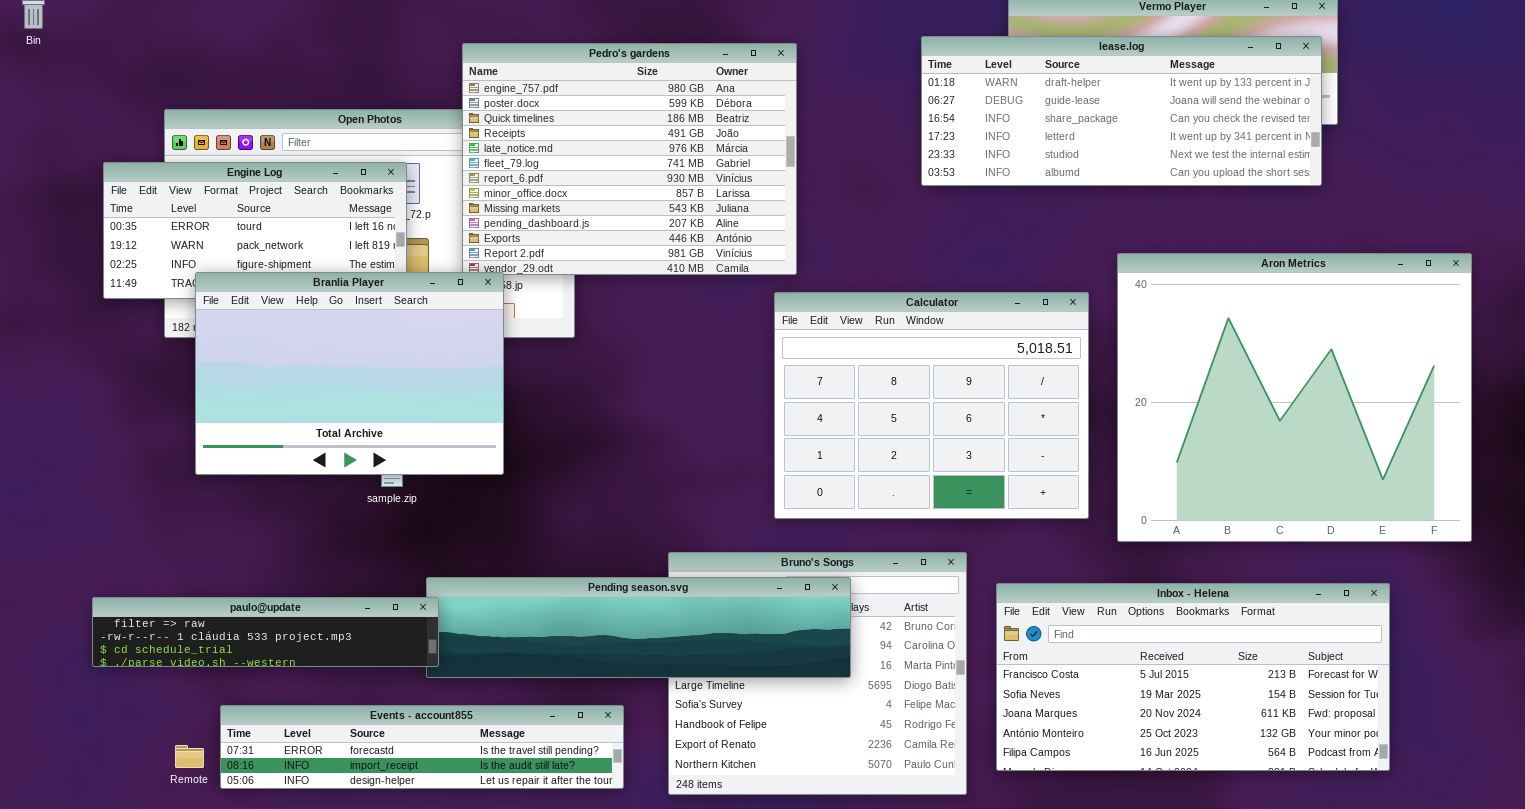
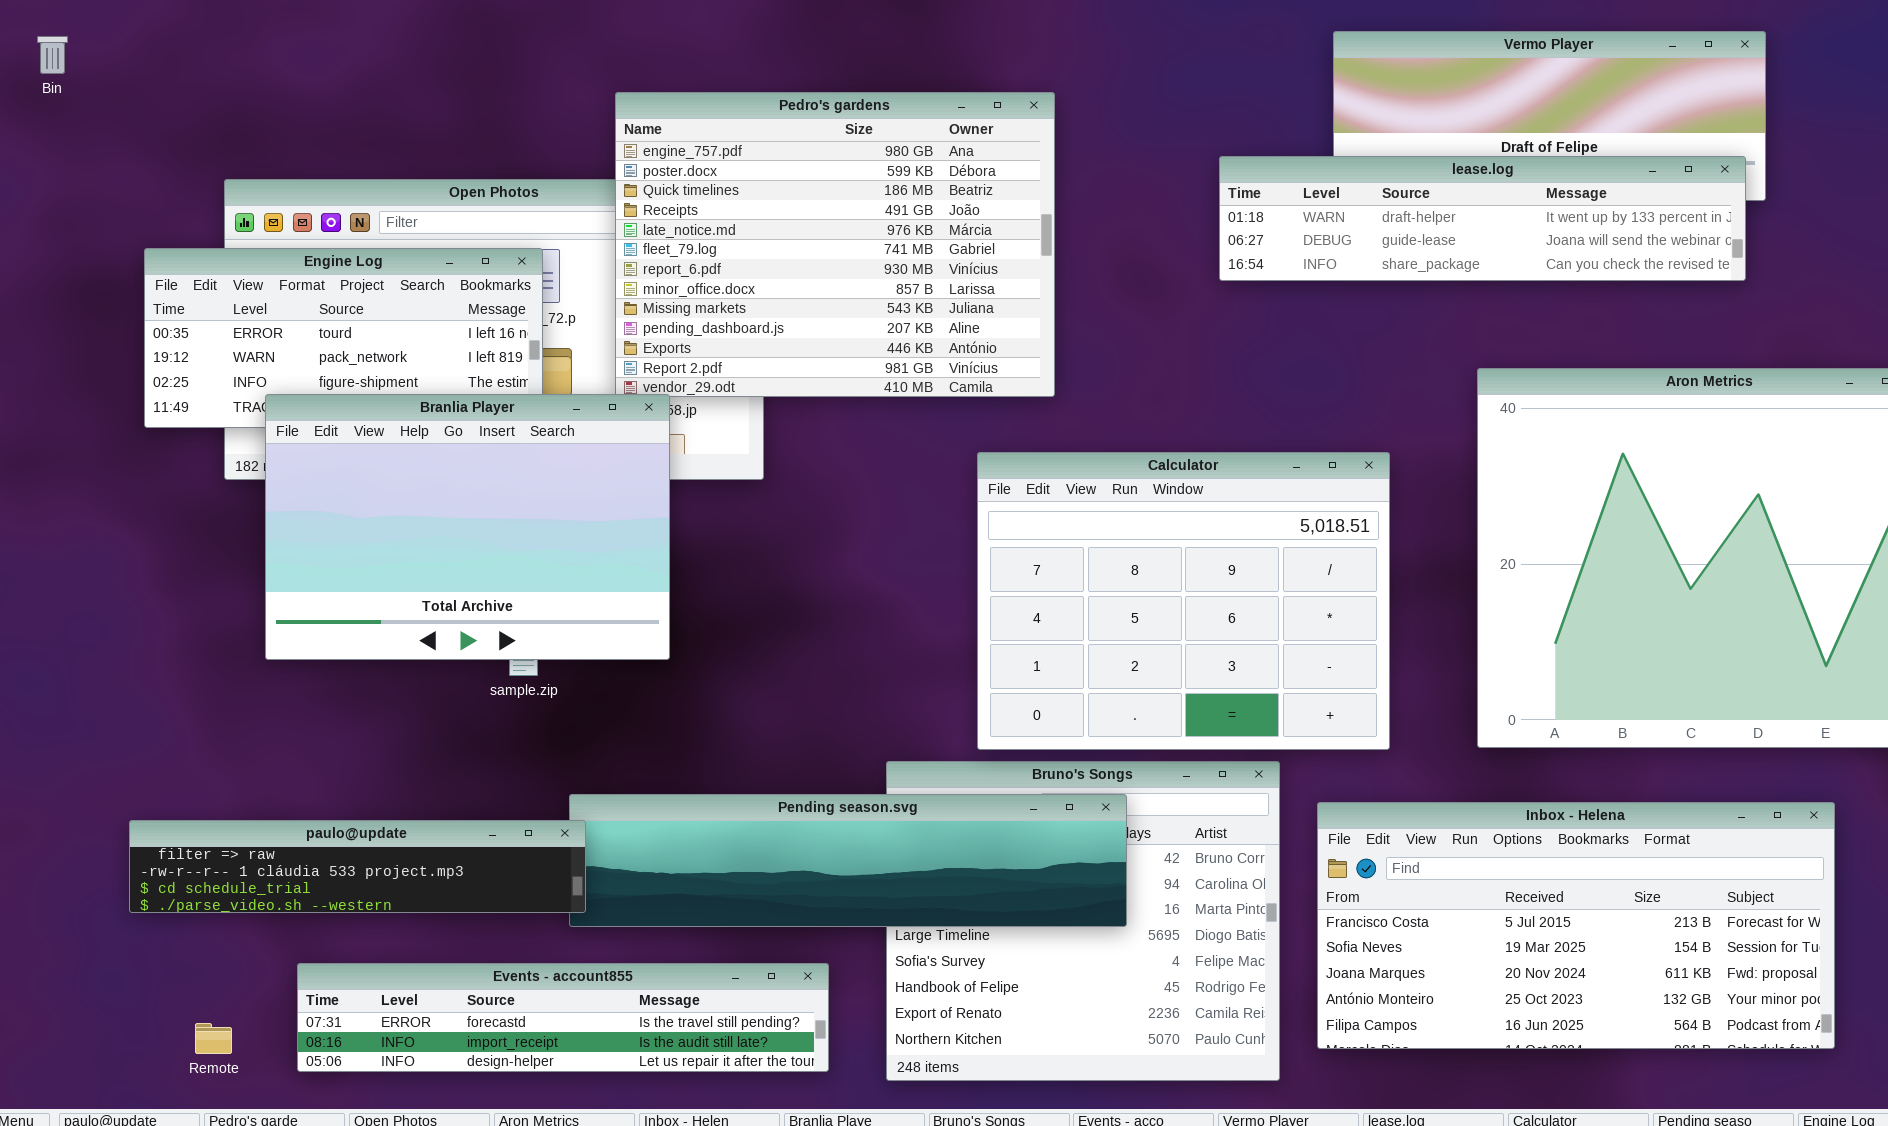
lease.log: [921,36,1322,186] -> [1219,156,1746,281], resized
Calculator: [774,292,1089,519] -> [977,452,1390,750], moved
Remote: [175,745,204,768] -> [195,1023,232,1054], moved

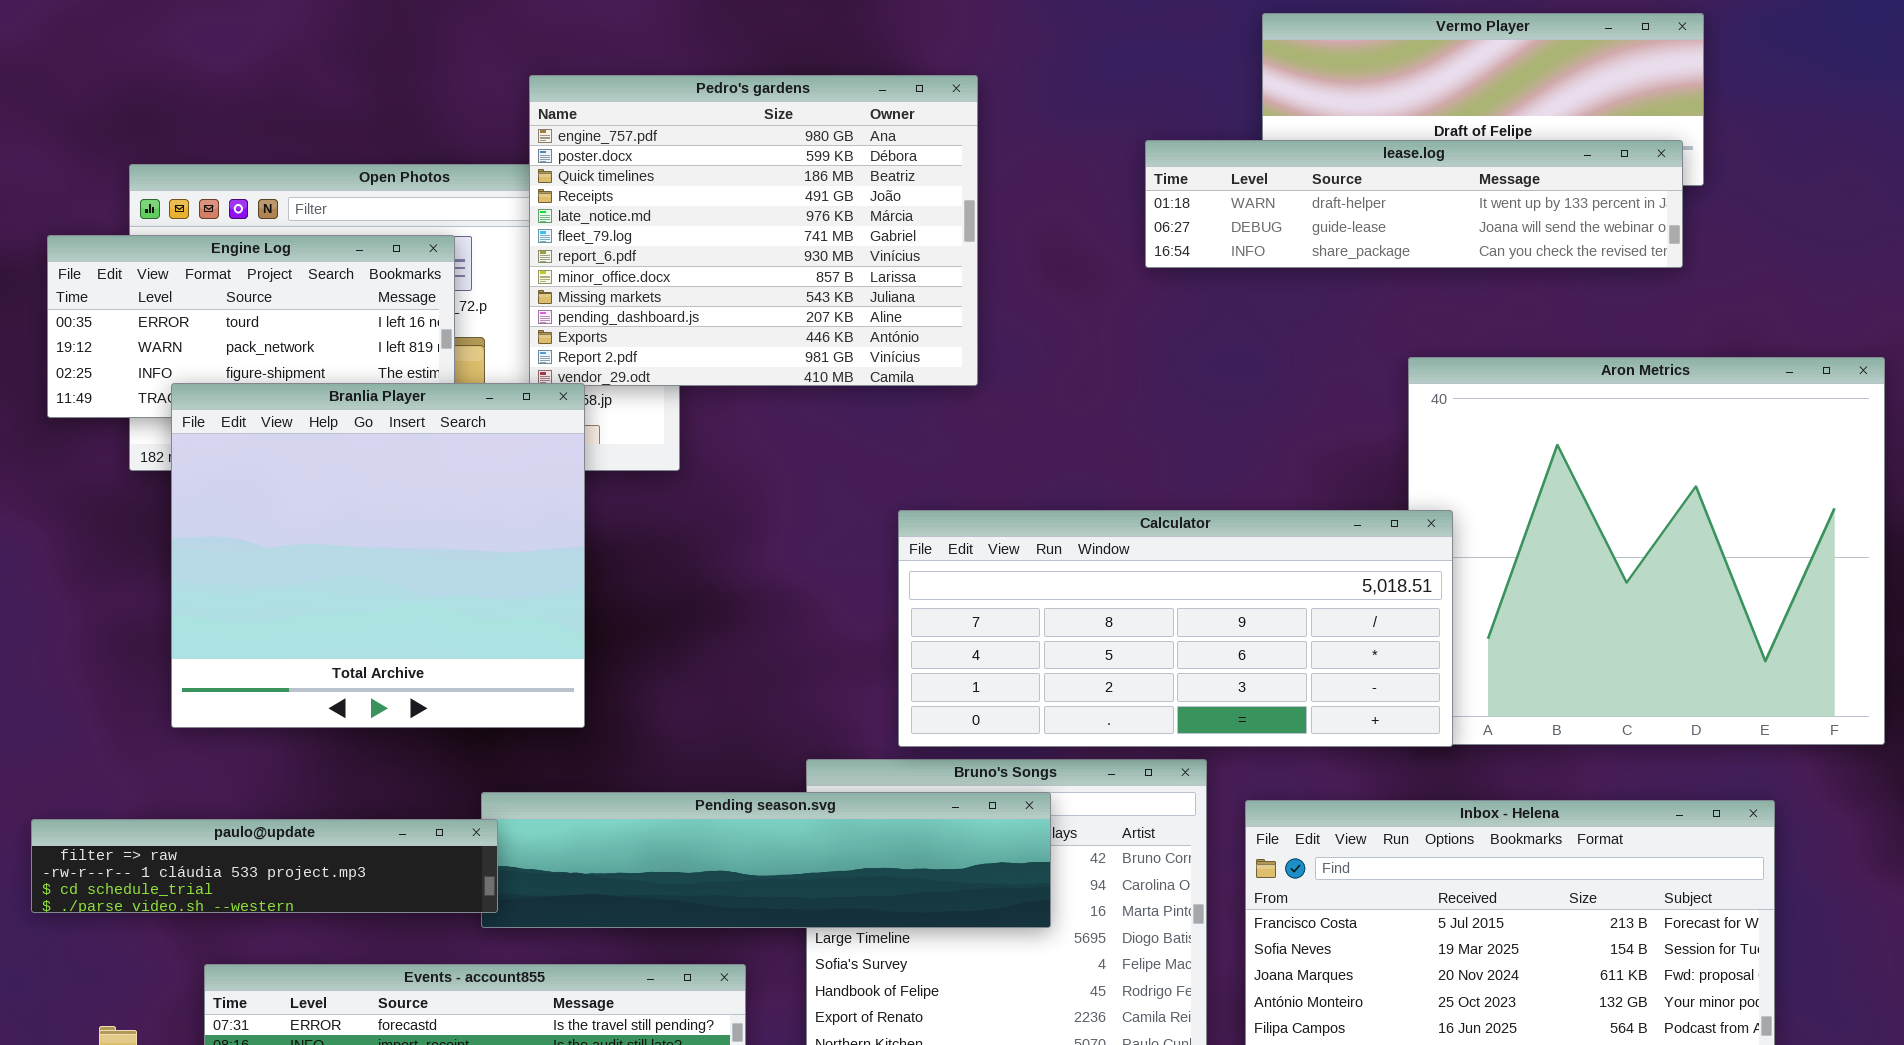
Branlia Player: [265,394,670,660] -> [171,383,585,728], resized
Calculator: [977,452,1390,750] -> [898,510,1453,747], resized

